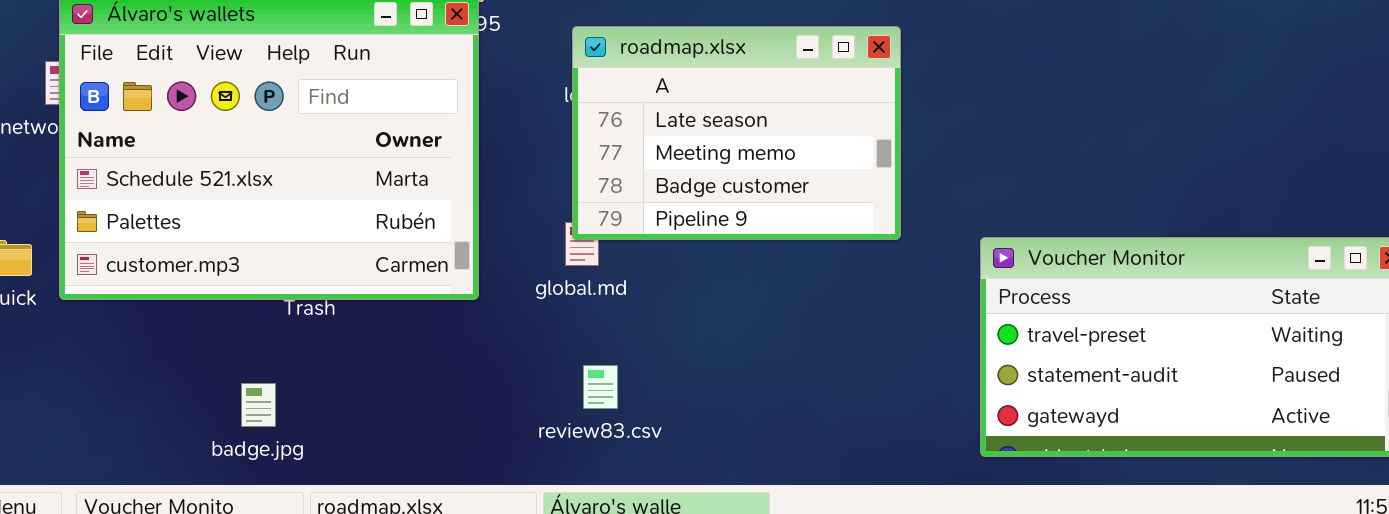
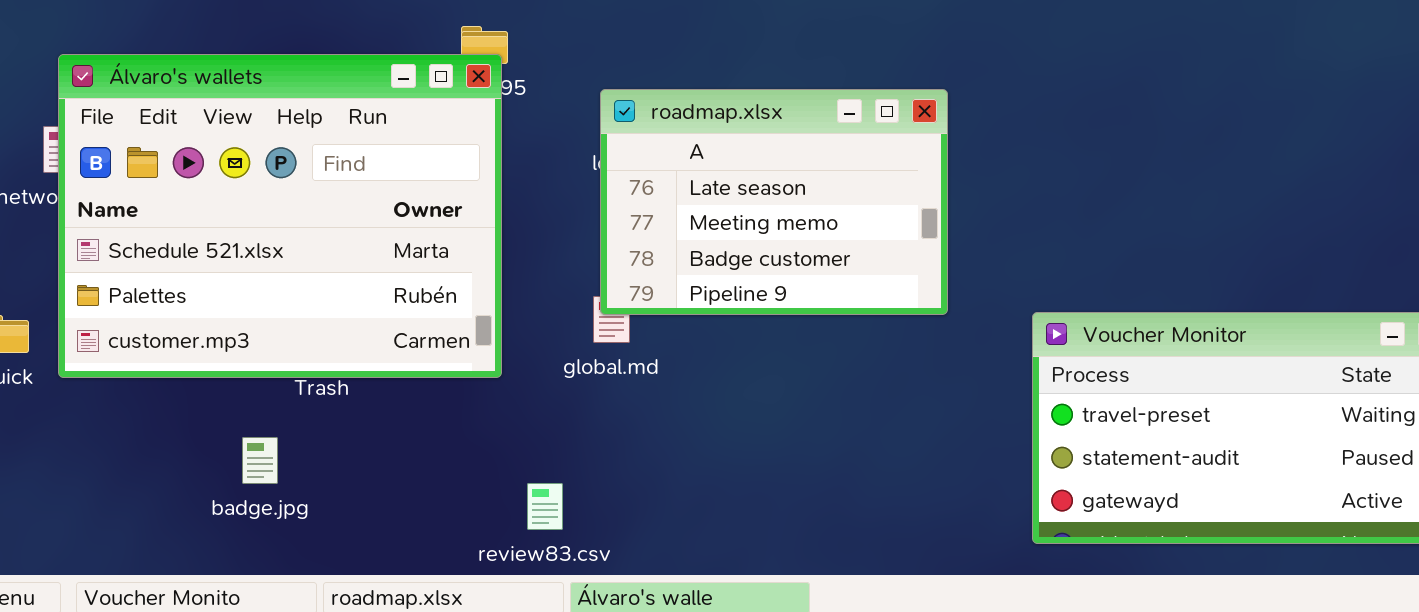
review83.csv: [583,365,618,409] -> [527,483,563,530], moved
badge.jpg: [241,383,276,427] -> [242,437,278,484], moved

